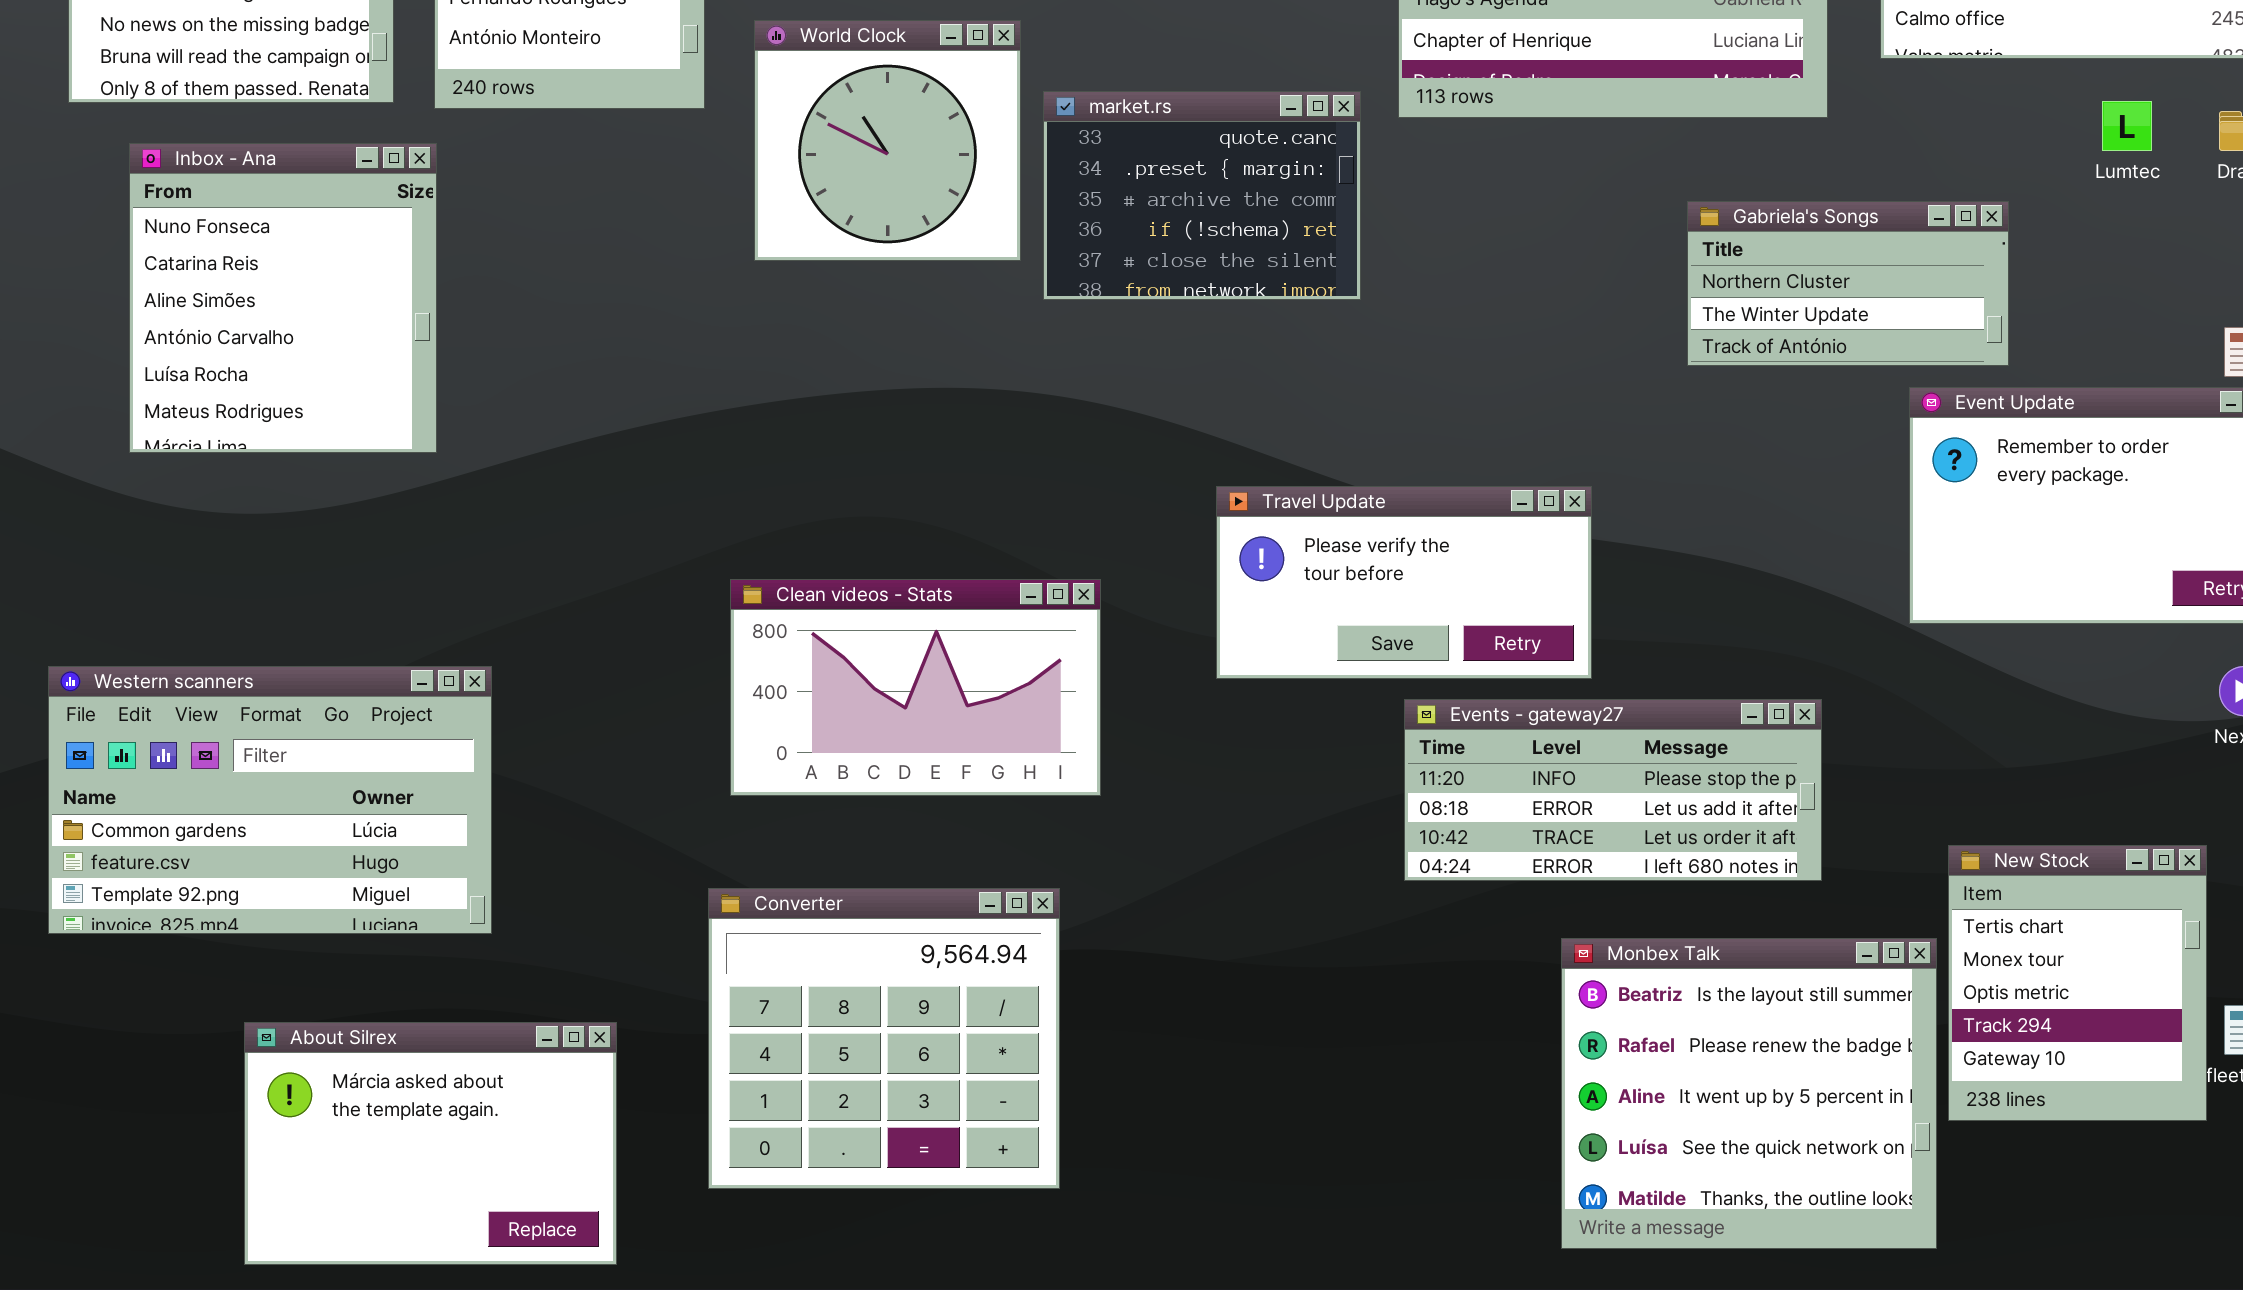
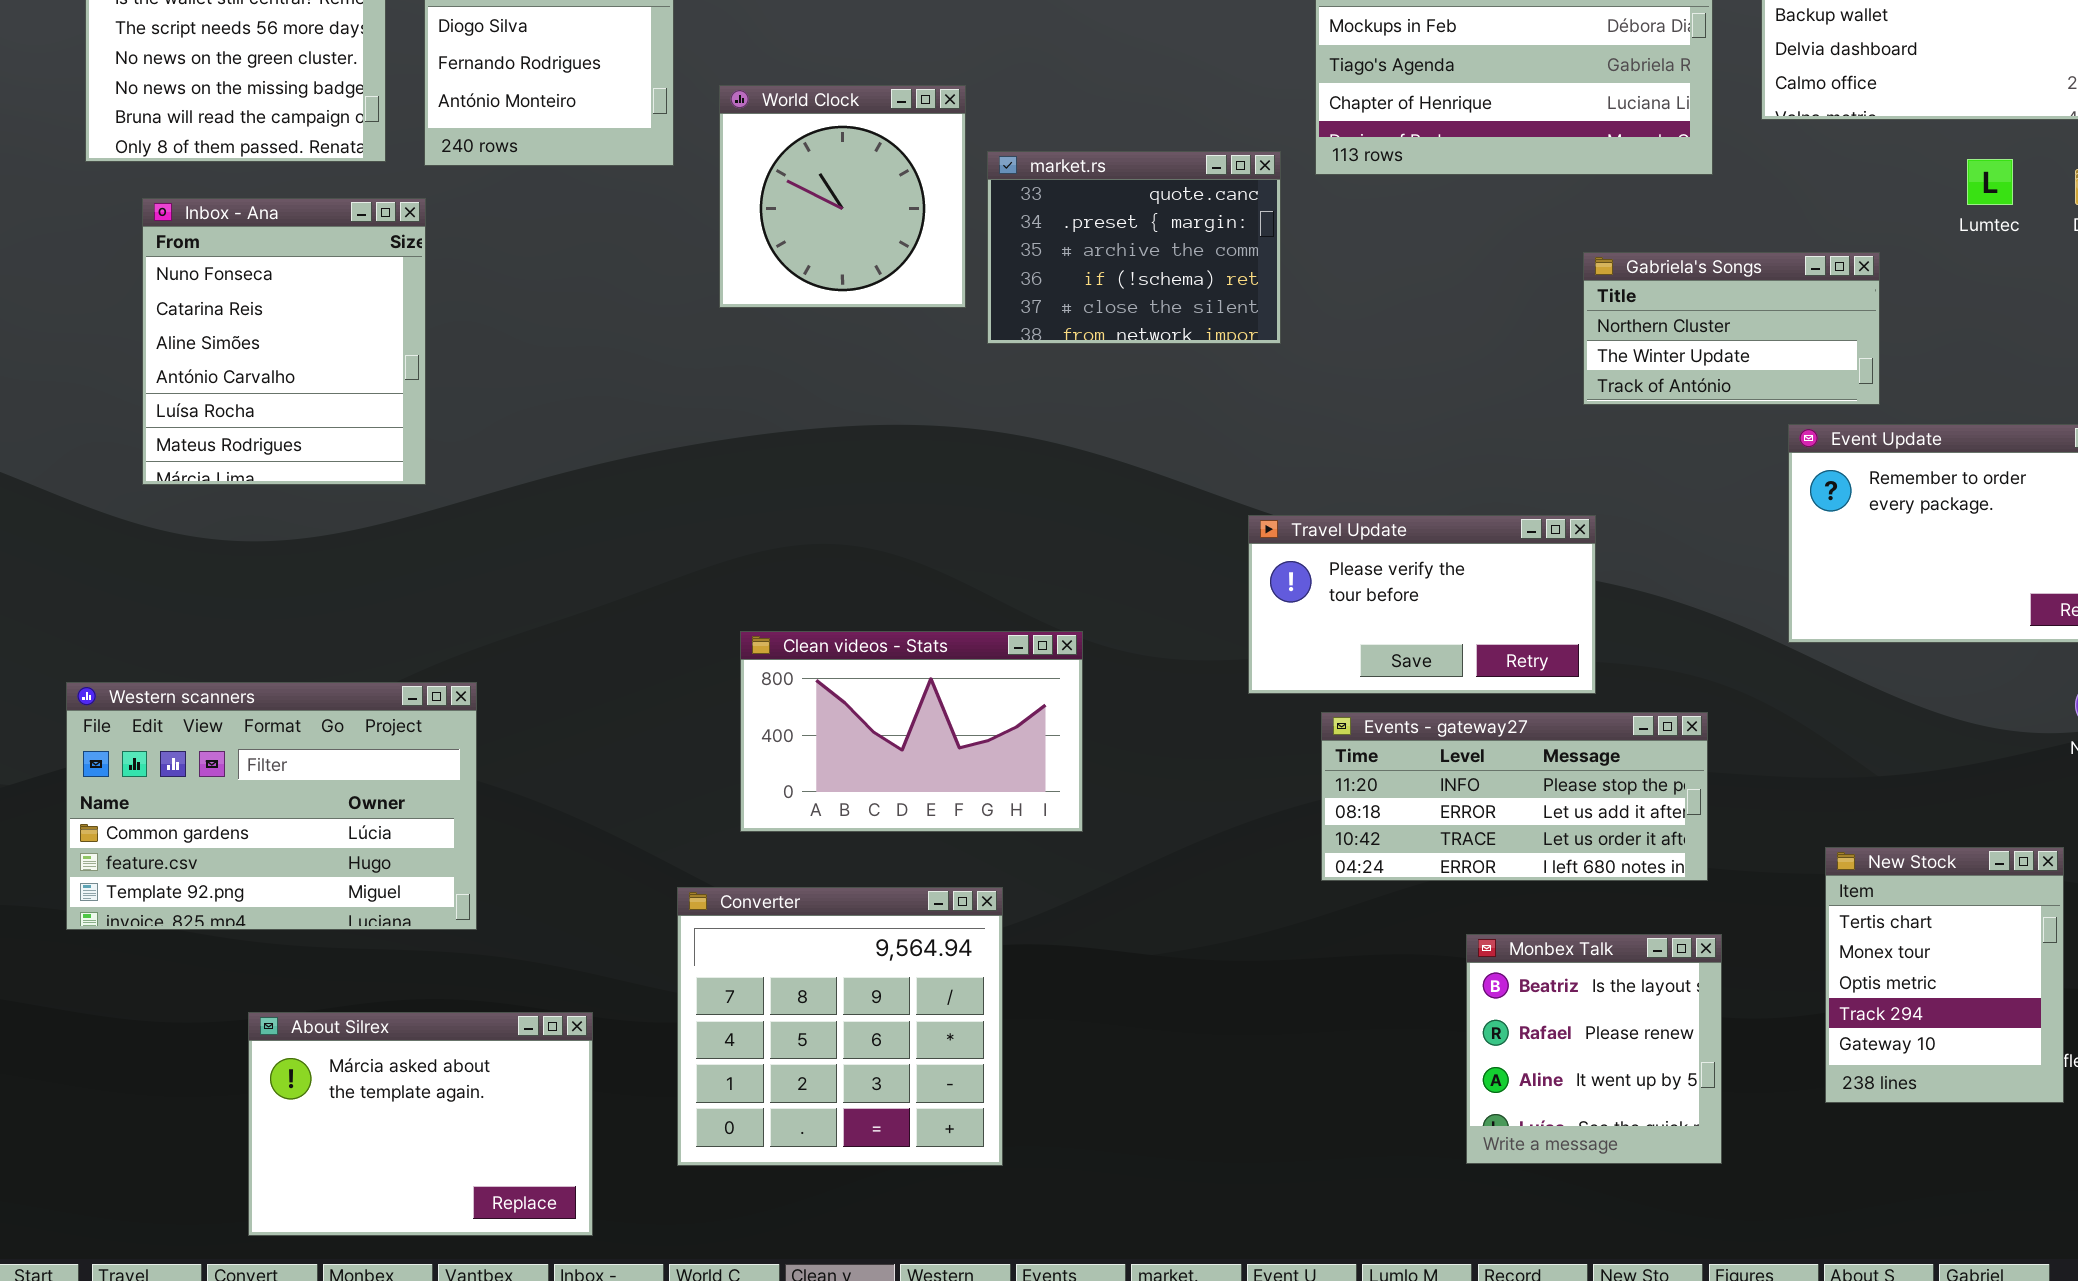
Travel Update: [1216,486,1592,679] -> [1248,515,1596,694], moved
Clean videos - Stats: [730,579,1101,796] -> [740,631,1083,832], moved
Monbex Talk: [1561,938,1937,1249] -> [1466,934,1722,1164], resized

